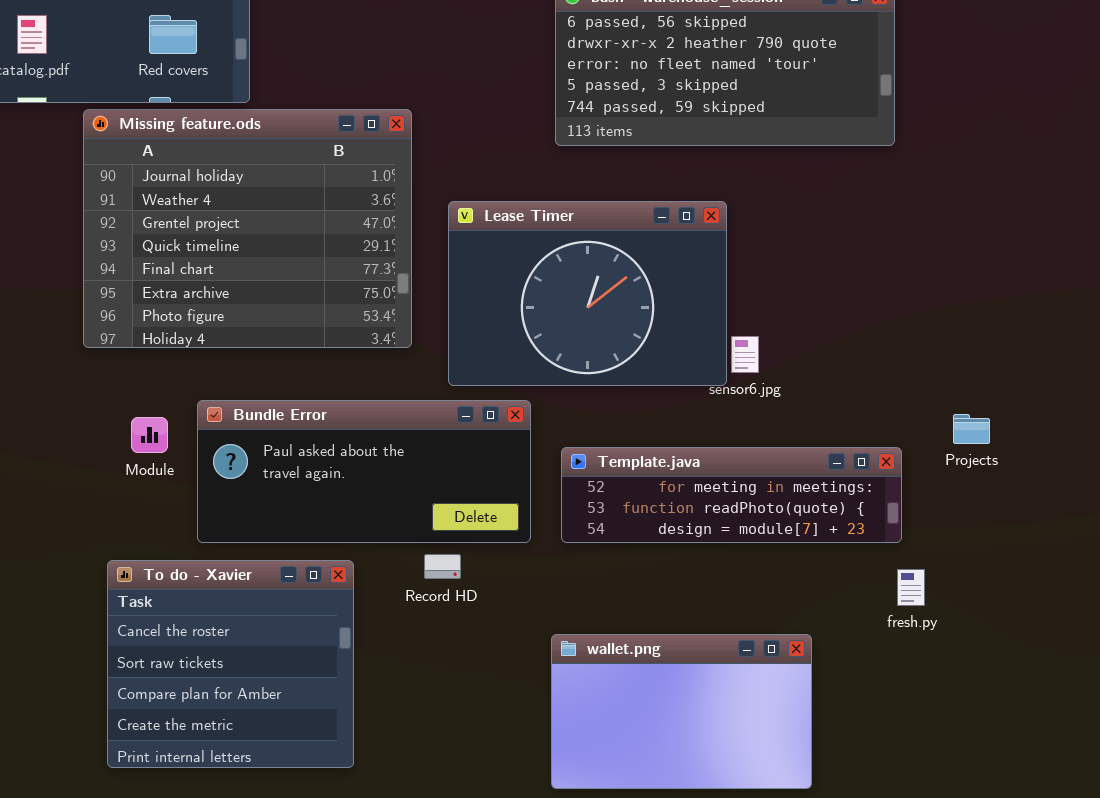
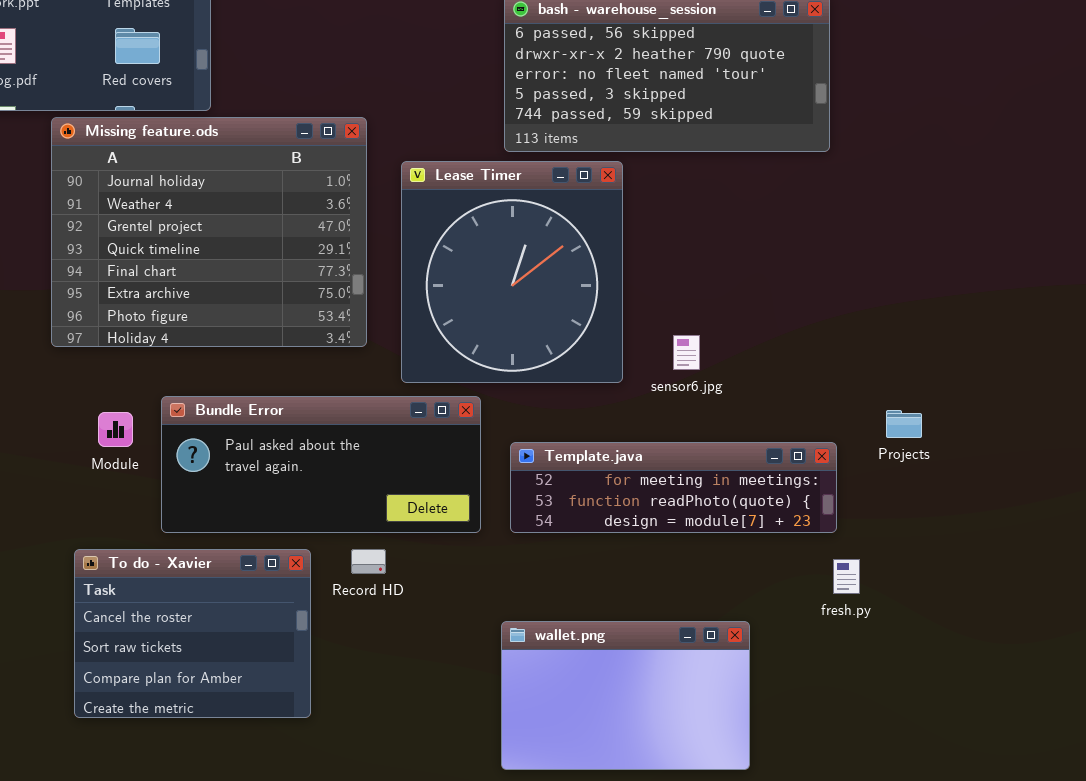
Lease Timer: [448,201,727,386] -> [401,161,623,383], resized
Record HD: [424,554,461,579] -> [351,549,386,574], moved
To do - Xavier: [107,560,354,768] -> [74,549,311,718], resized

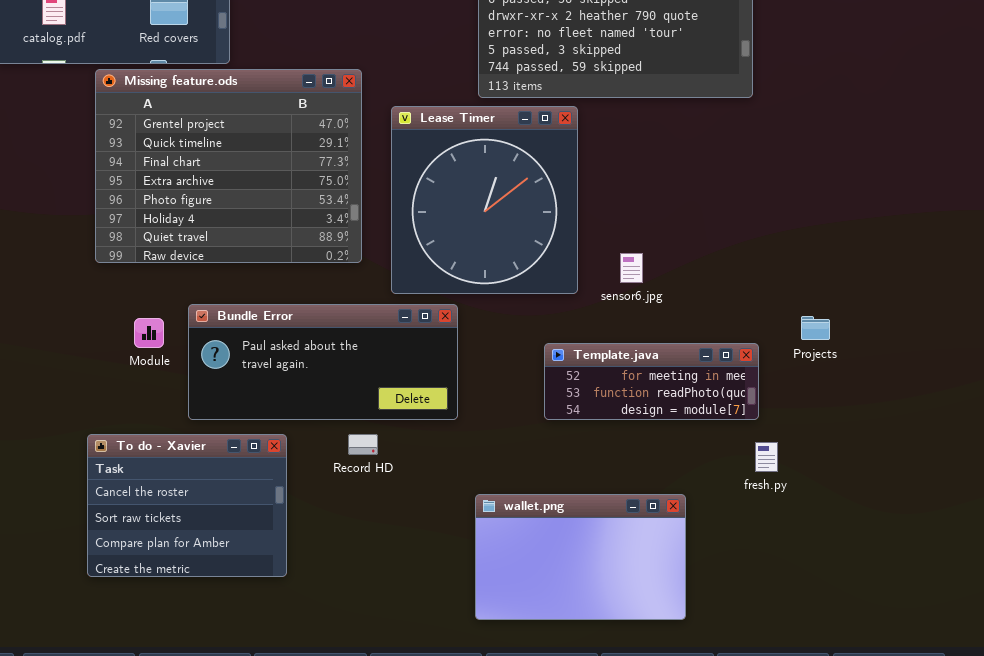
Missing feature.ods: [51,117,367,347] -> [95,69,362,263], scrolled down 2 rows
Template.java: [510,442,837,533] -> [544,343,759,420], resized
To do - Xavier: [74,549,311,718] -> [87,434,287,577], moved

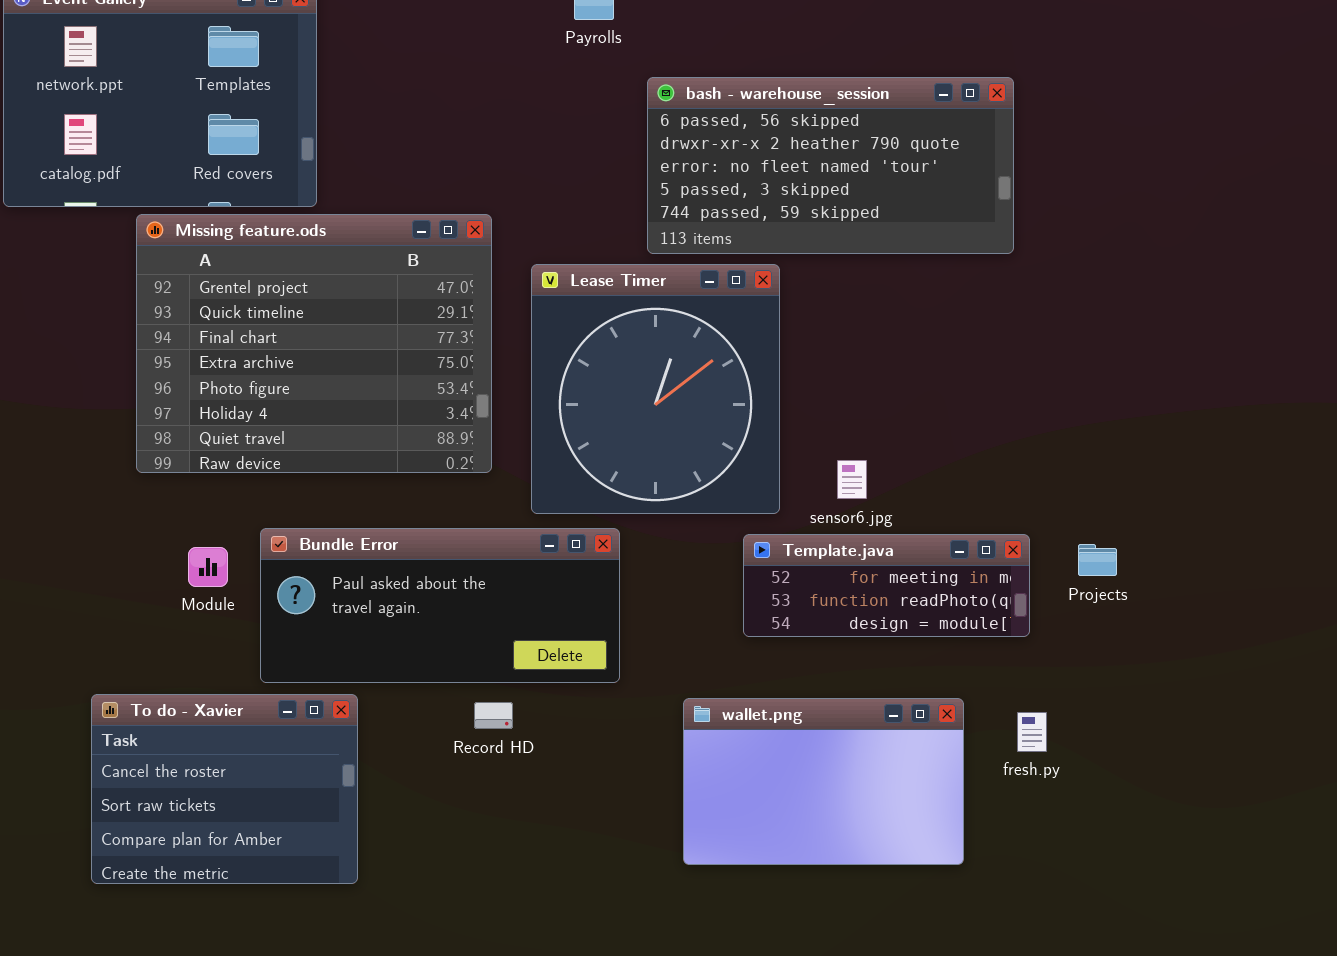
Template.java: [544,343,759,420] -> [743,534,1030,637], moved
To do - Xavier: [87,434,287,577] -> [91,694,358,884], moved
wallet.png: [475,494,686,620] -> [683,698,964,865], moved

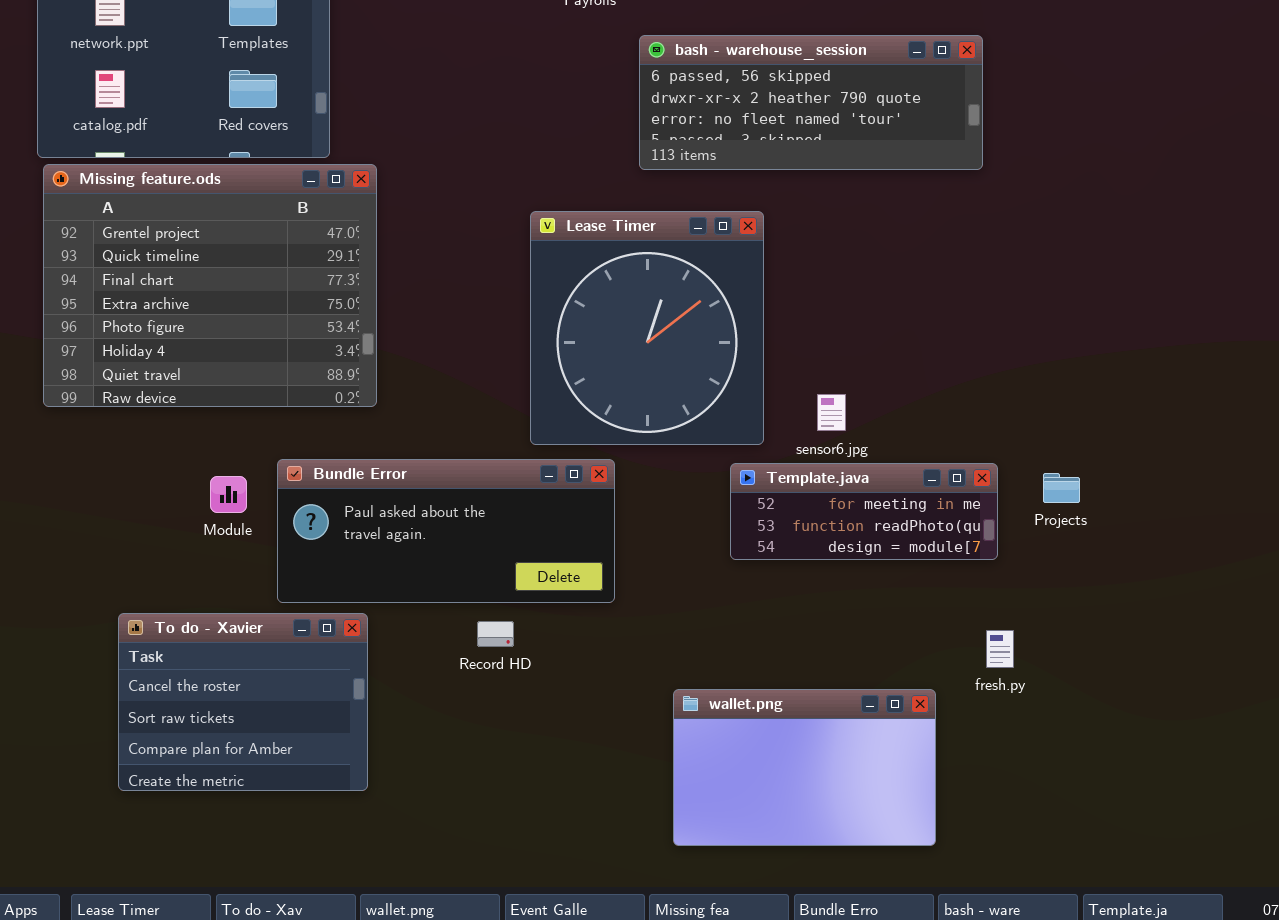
bash - warehouse_session: [647,77,1014,254] -> [639,35,983,170], resized
Missing feature.ods: [136,214,492,473] -> [43,164,377,407], moved
wallet.png: [683,698,964,865] -> [673,689,936,846], moved

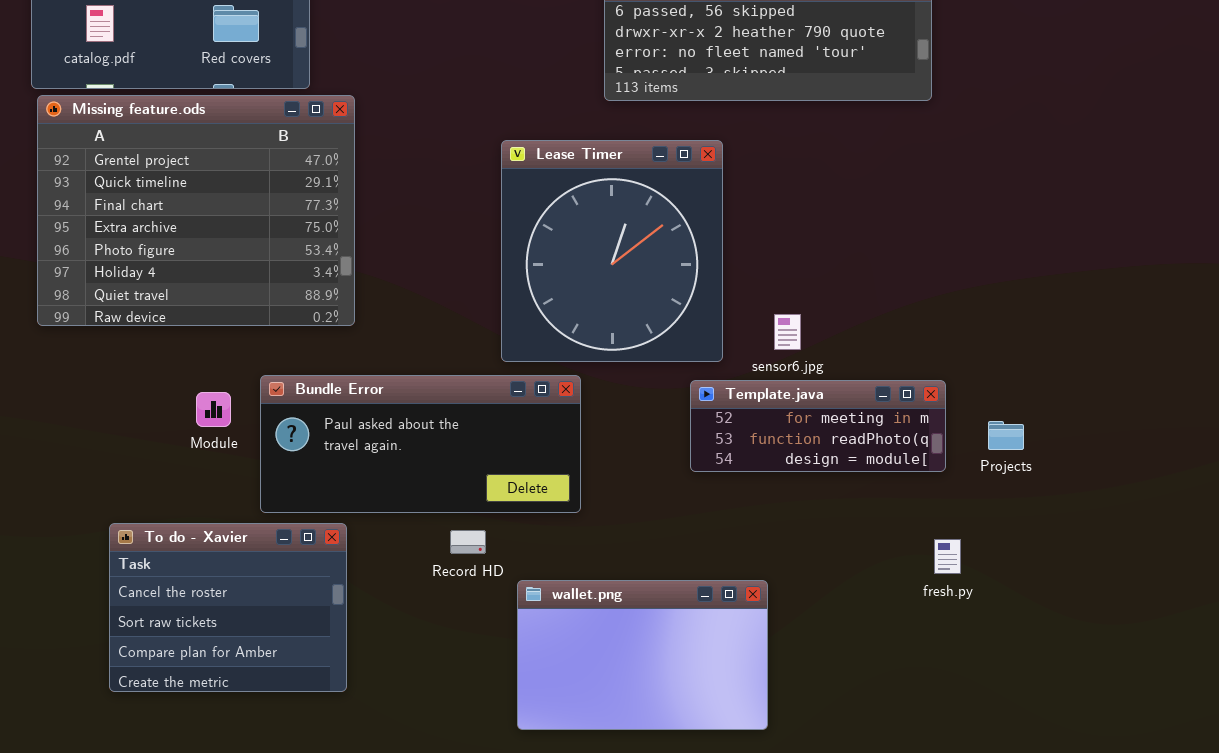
Projects: [1043,473,1080,503] -> [988,421,1024,450], moved
wallet.png: [673,689,936,846] -> [517,580,768,730], moved

